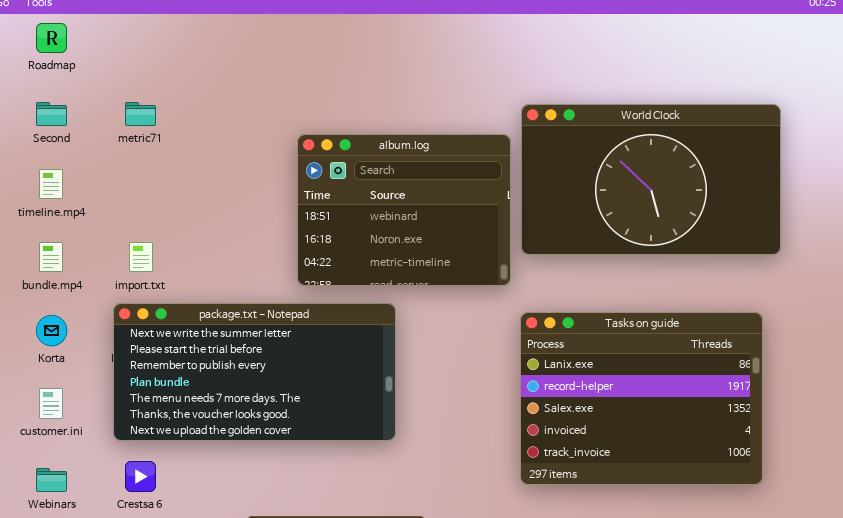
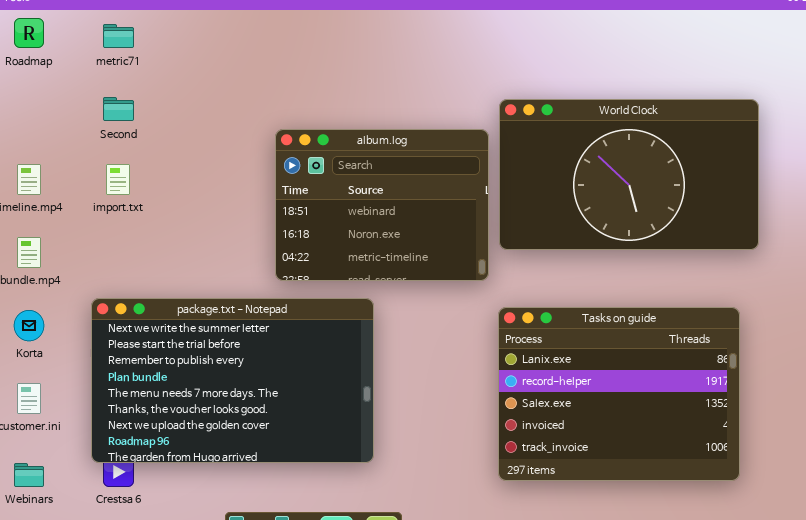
Second: [36,102,67,126] -> [103,97,134,121], moved
metric71: [125,102,156,126] -> [103,24,134,48], moved
import.txt: [129,242,153,272] -> [106,164,130,195], moved
package.txt - Notepad: [113,303,396,441] -> [91,298,374,463], resized

